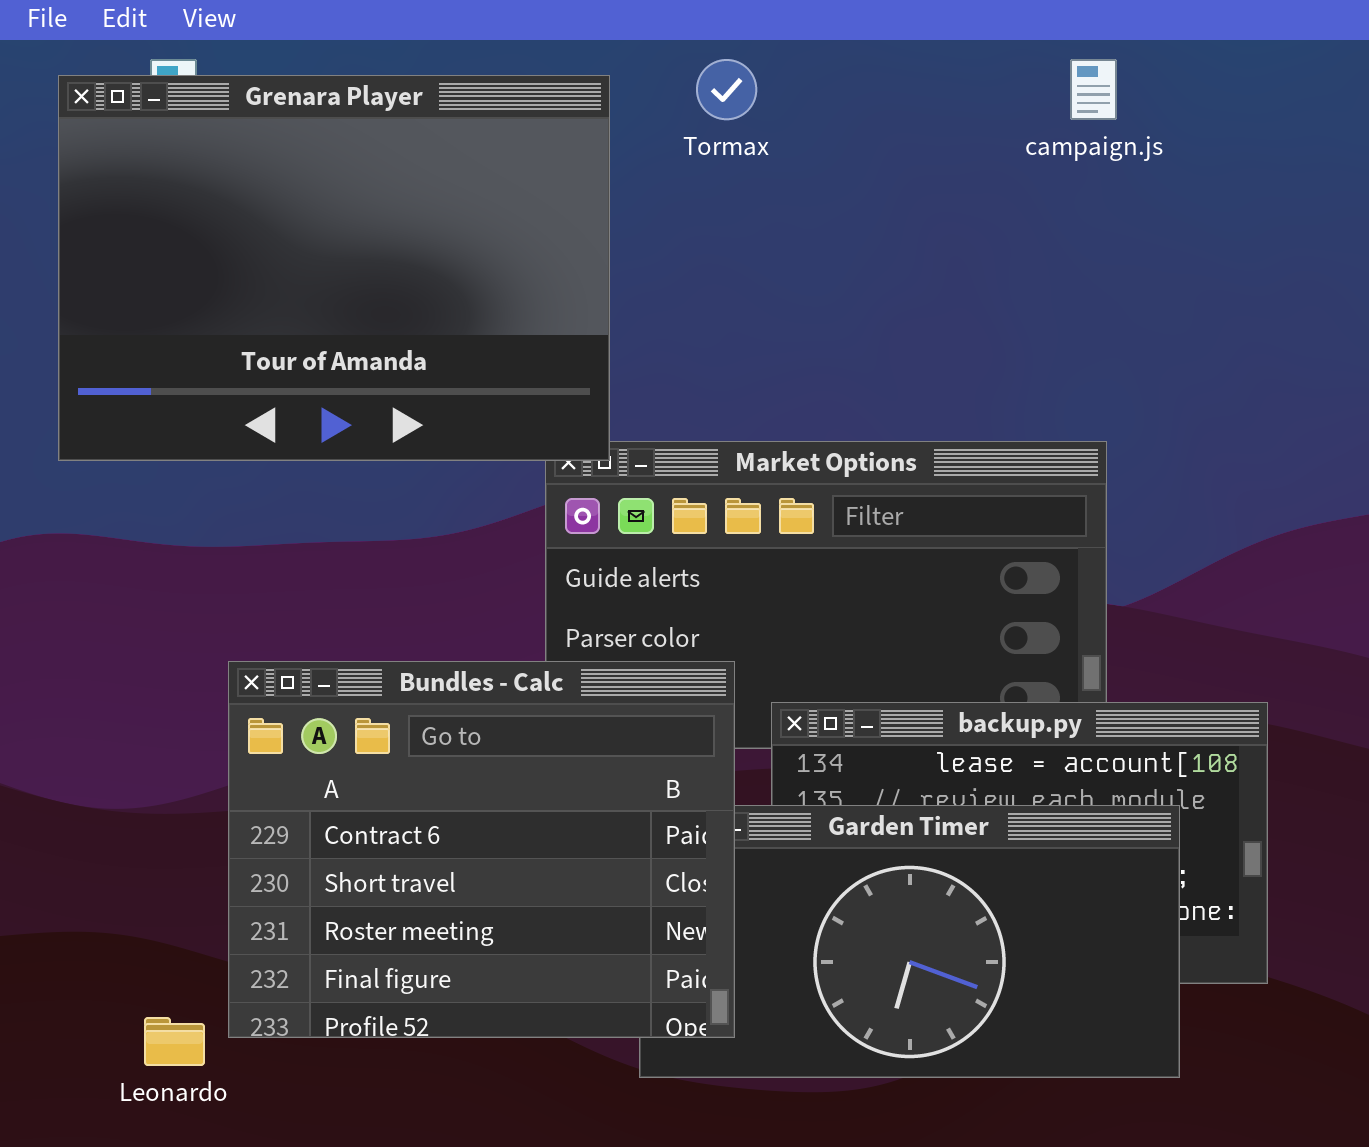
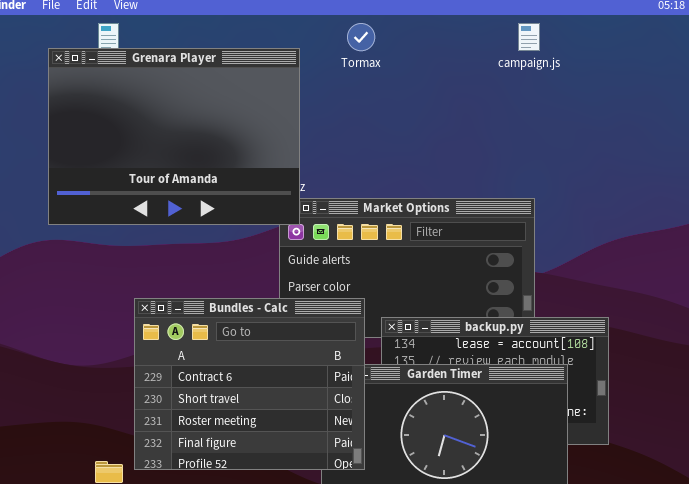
Grenara Player: [58,75,610,461] -> [48,48,300,225], moved

